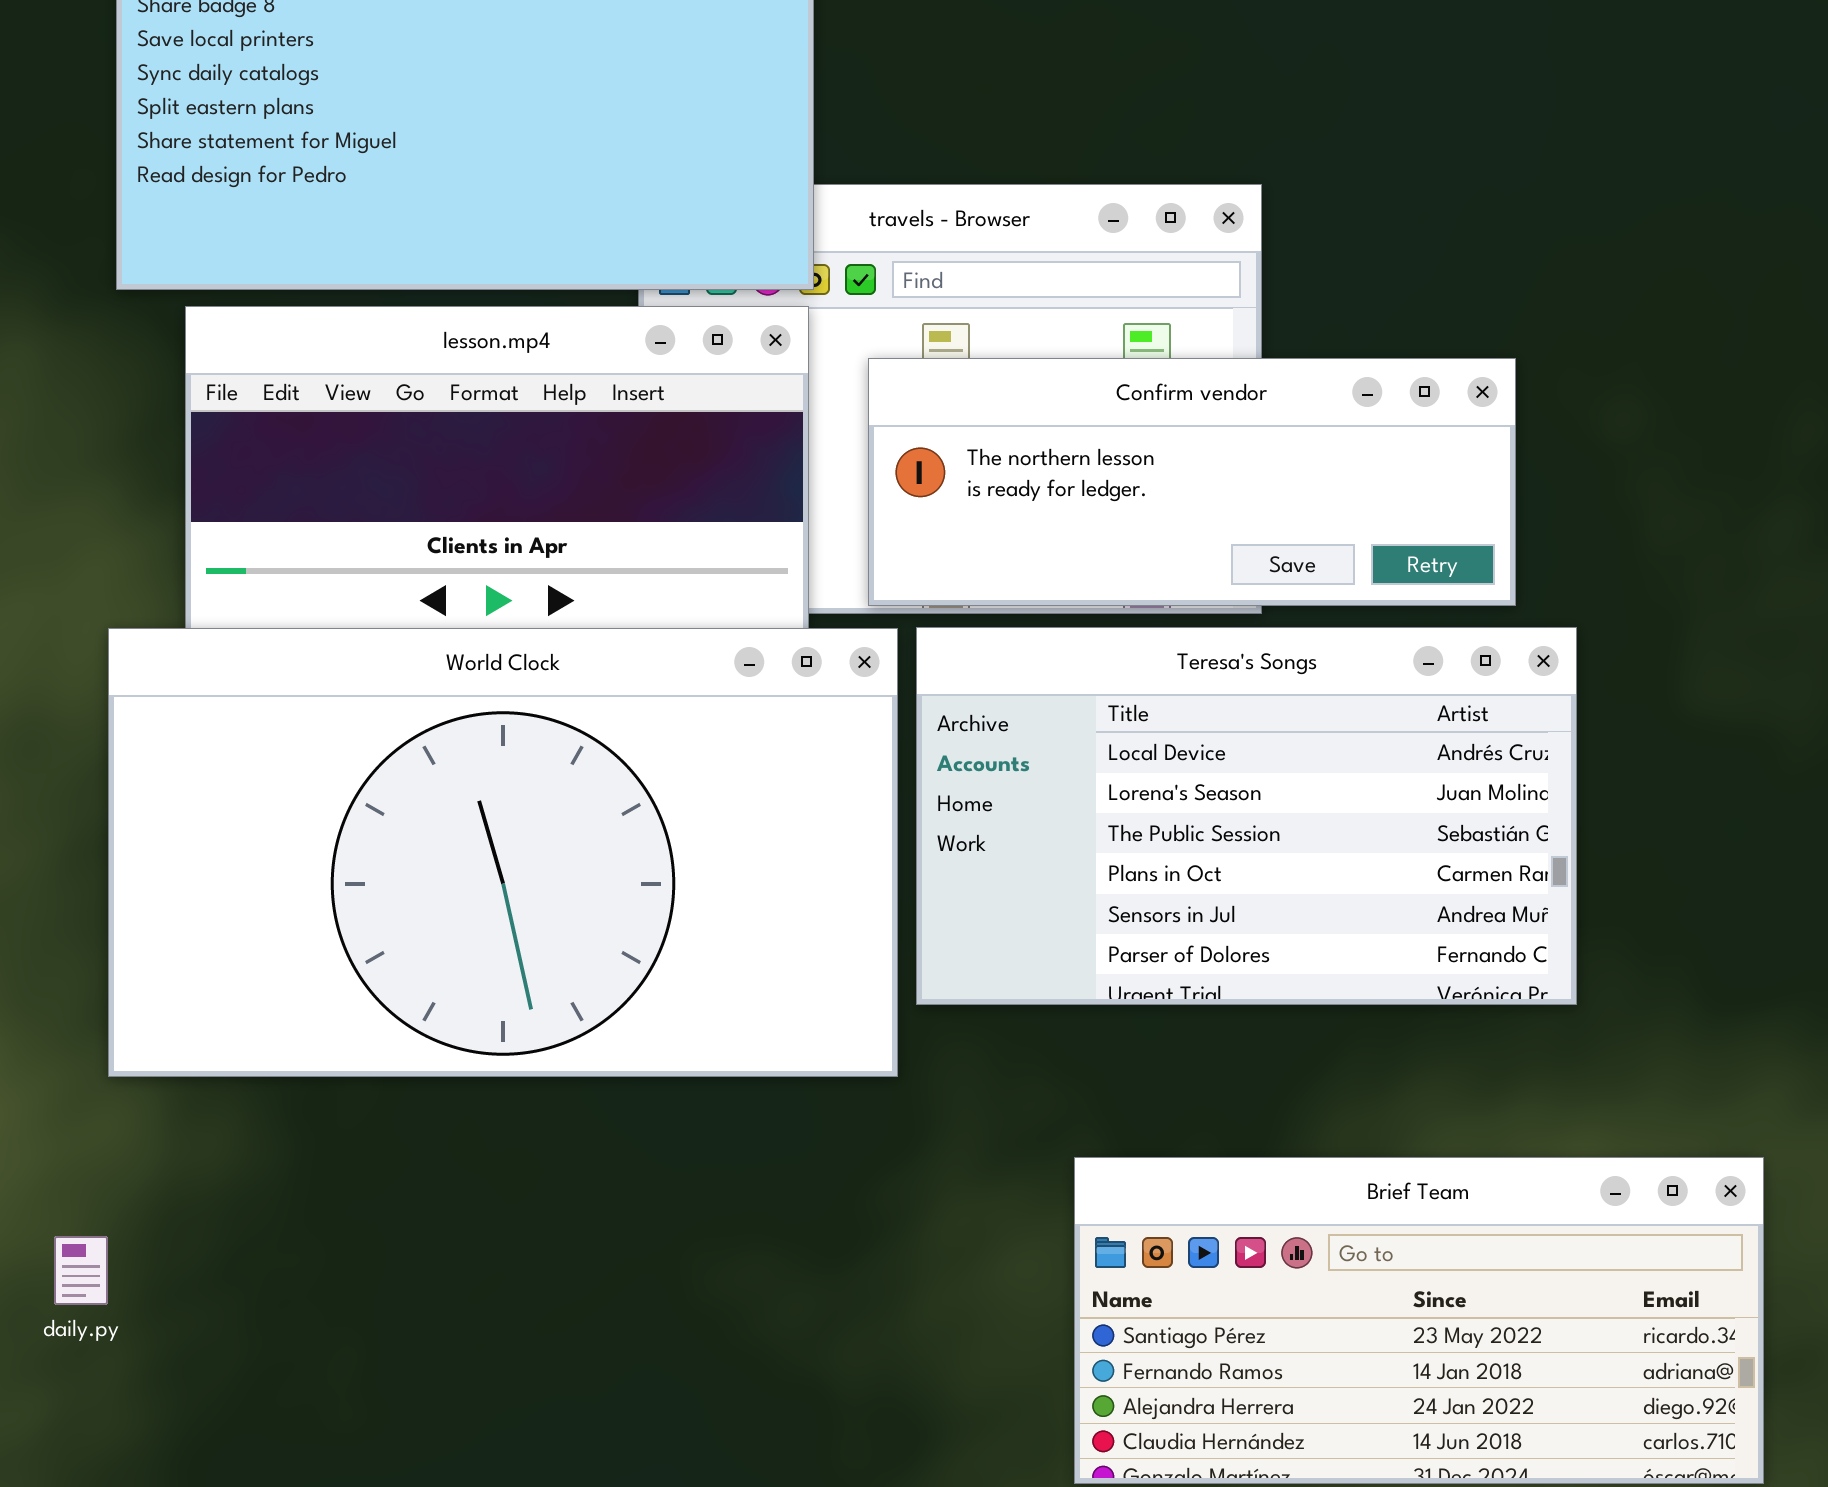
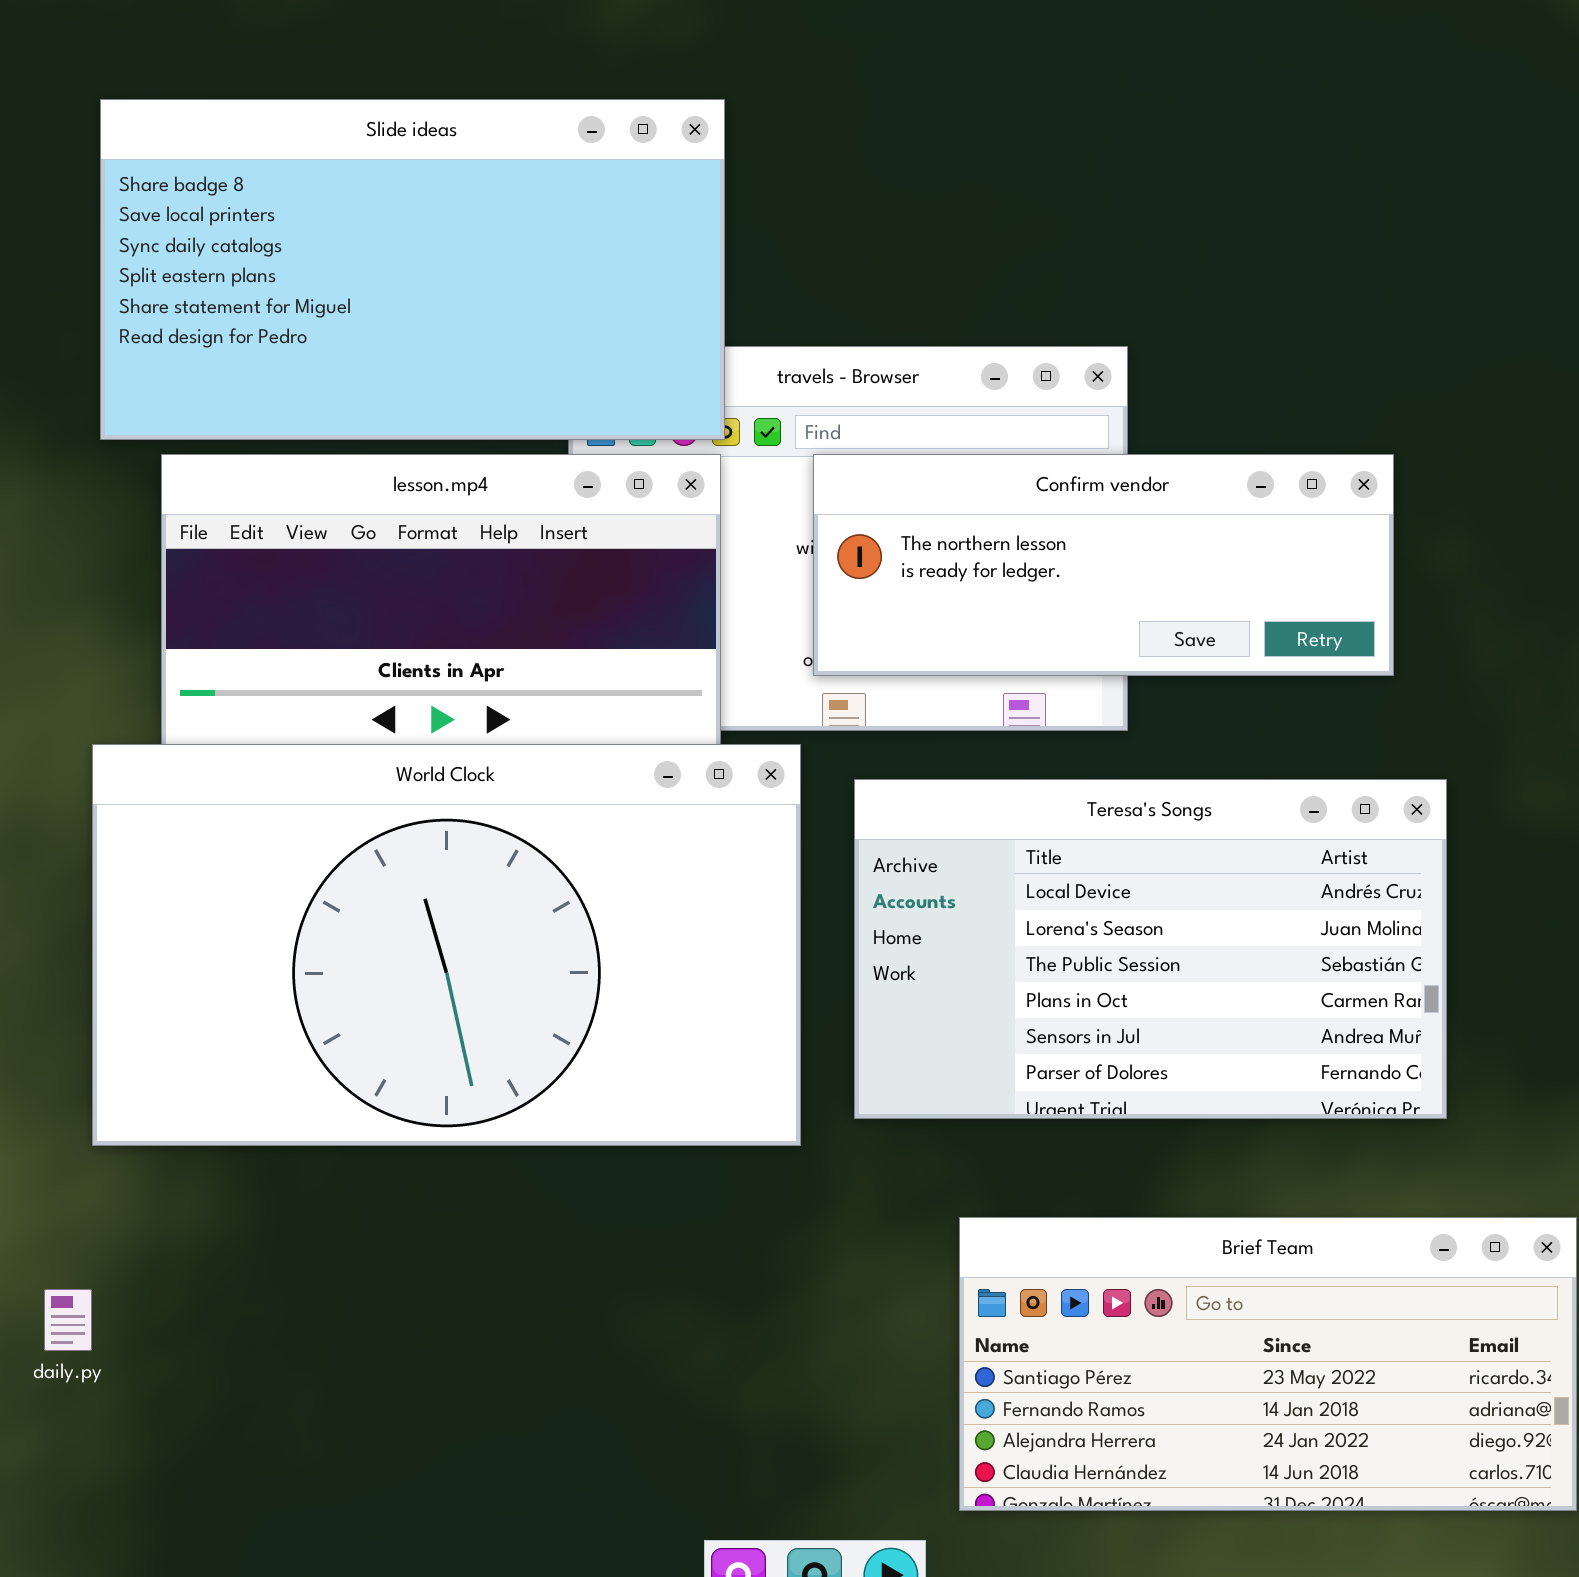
Confirm vendor: [868,358,1516,606] -> [813,454,1394,676], moved
Teresa's Songs: [916,627,1577,1005] -> [854,779,1447,1119], moved

